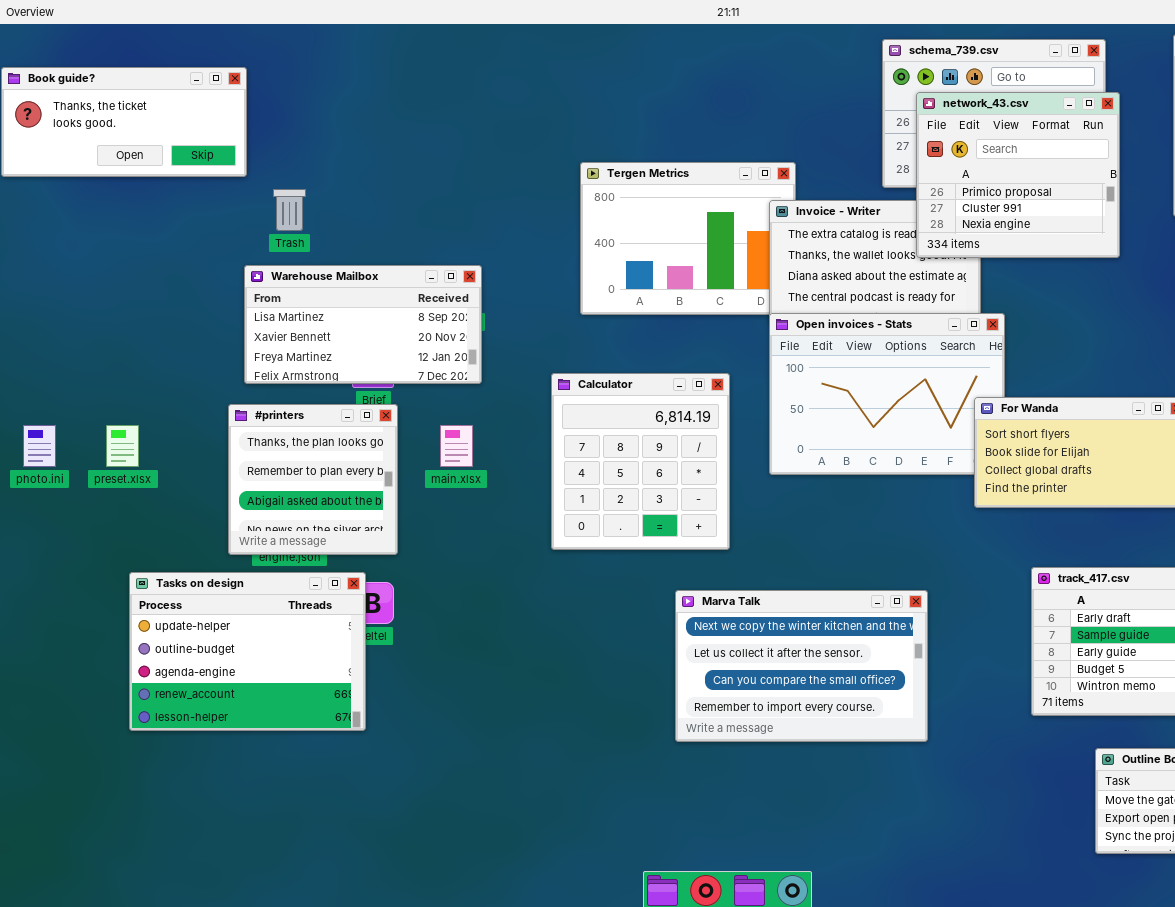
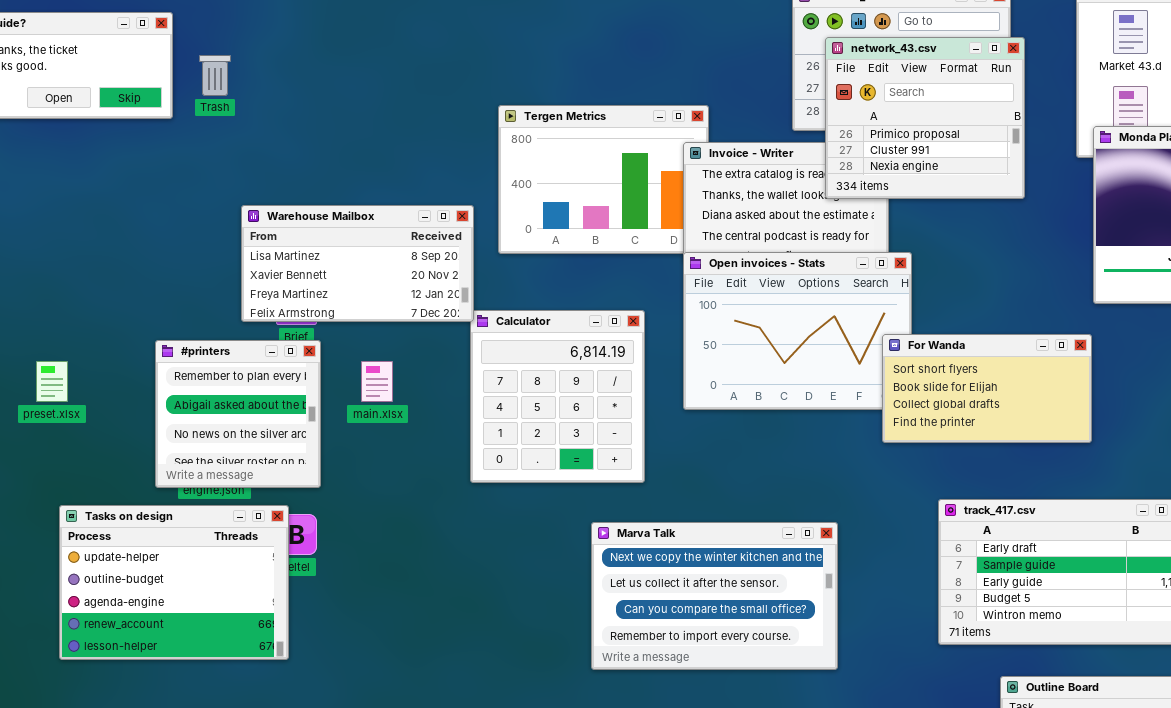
Trash: [273,189,306,231] -> [199,55,231,96], moved
Warehouse Mailbox: [244,265,482,384] -> [241,205,474,322], moved
#printers: [228,404,398,555] -> [155,340,321,488], scrolled down 1 row

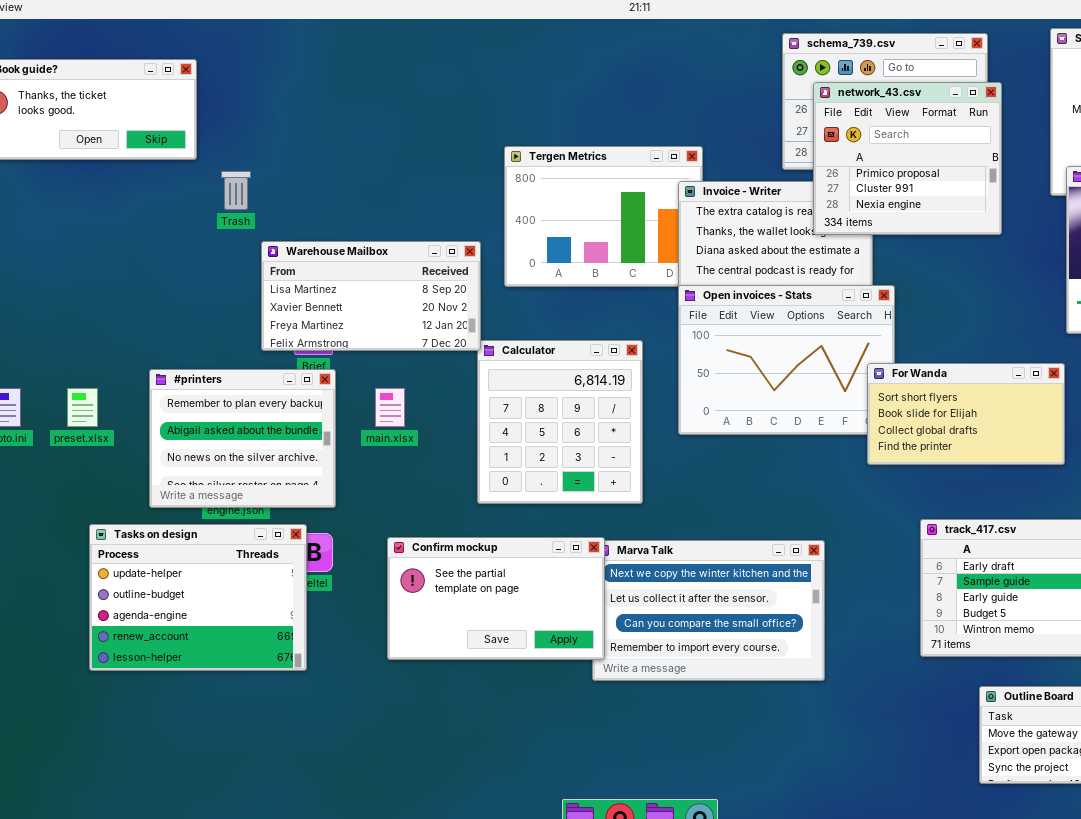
Trash: [199,55,231,96] -> [221,171,251,210], moved
#printers: [155,340,321,488] -> [149,369,336,508], resized
Confirm mockup: none -> [387,537,605,660], opened

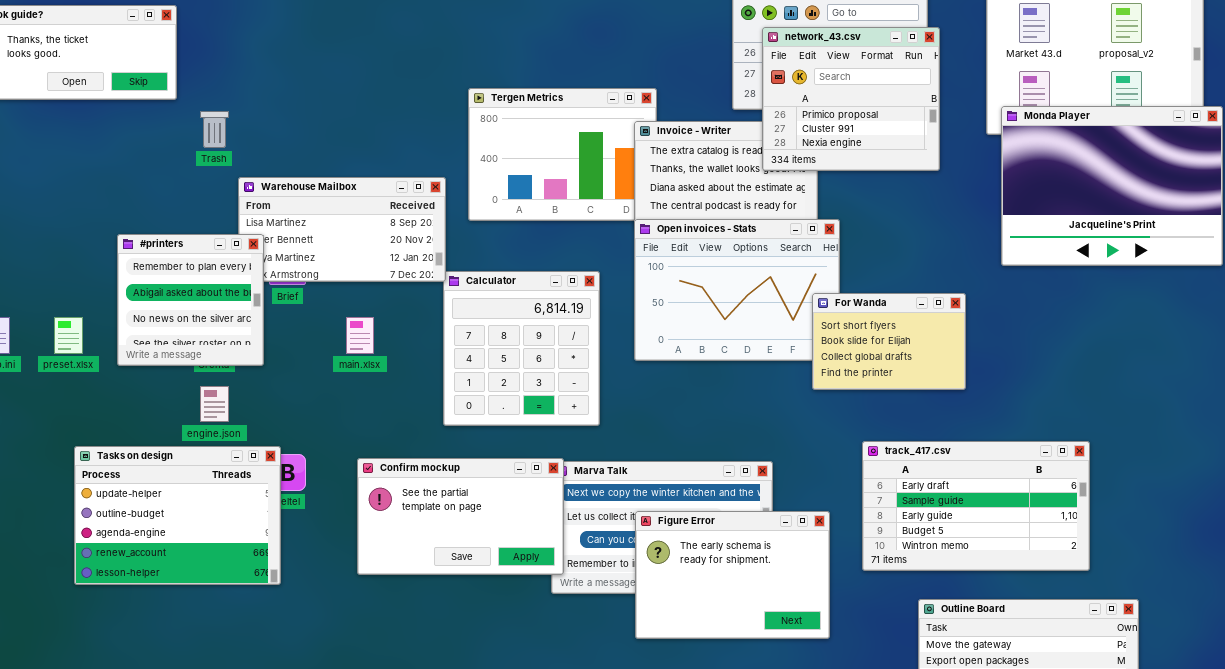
For Wanda: [867,363,1065,465] -> [812,293,966,390], resized
#printers: [149,369,336,508] -> [117,234,264,366], moved, resized
Figure Error: none -> [635,511,830,639], opened

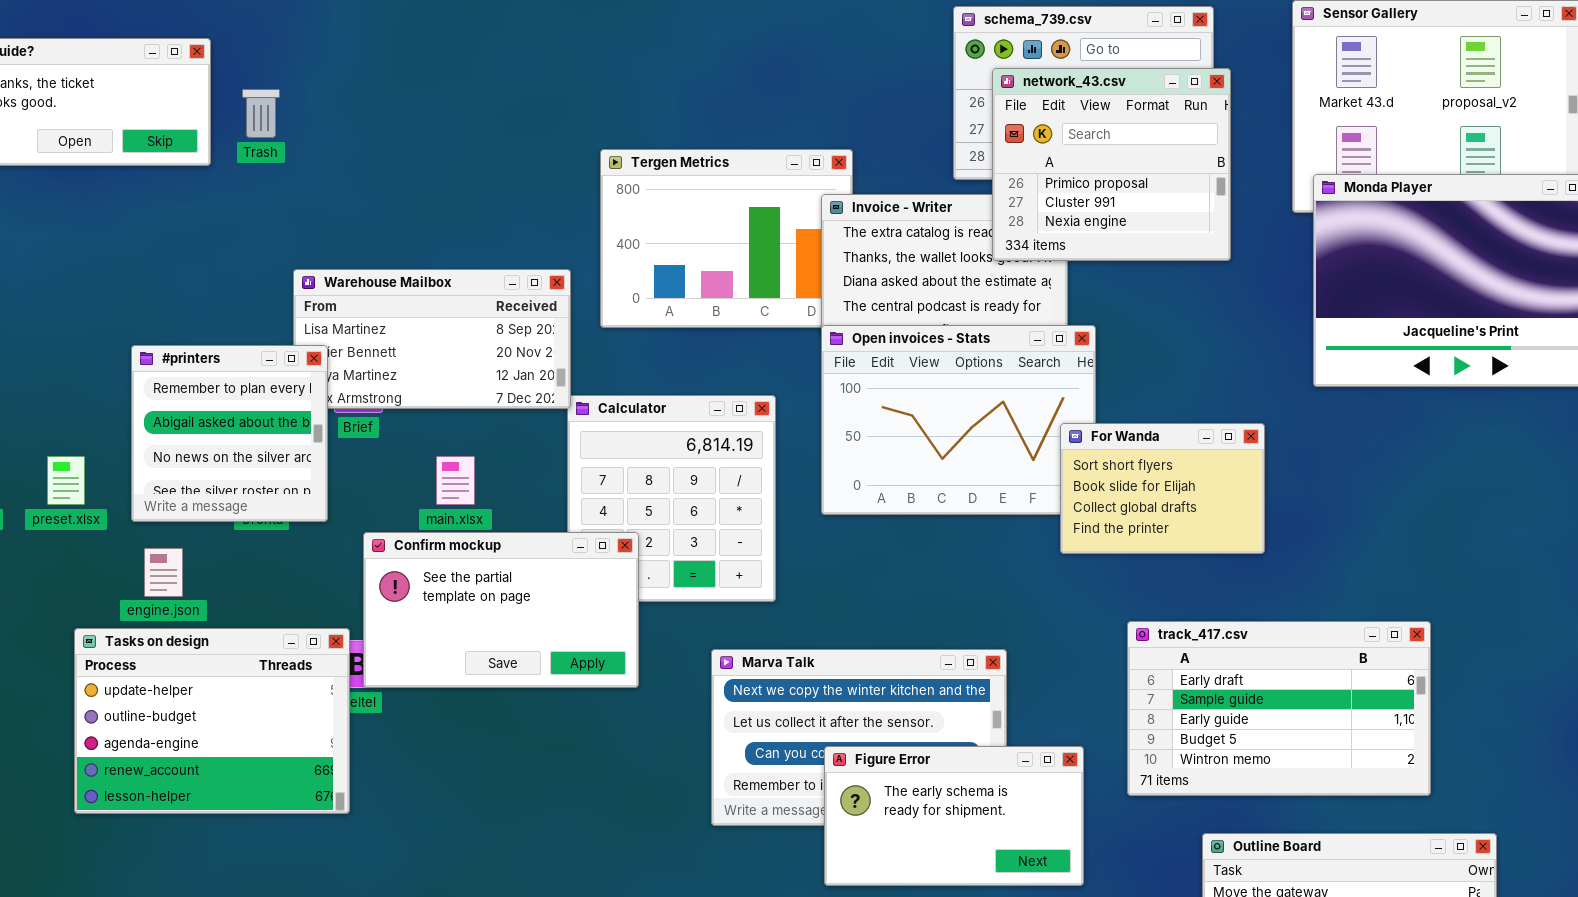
Trash: [200,111,229,148] -> [242,89,280,138], moved
engine.json: [200,386,229,422] -> [144,548,183,597], moved
Confirm mockup: [357,458,564,575] -> [363,532,639,688], moved
Figure Error: [635,511,830,639] -> [824,746,1084,886], resized

